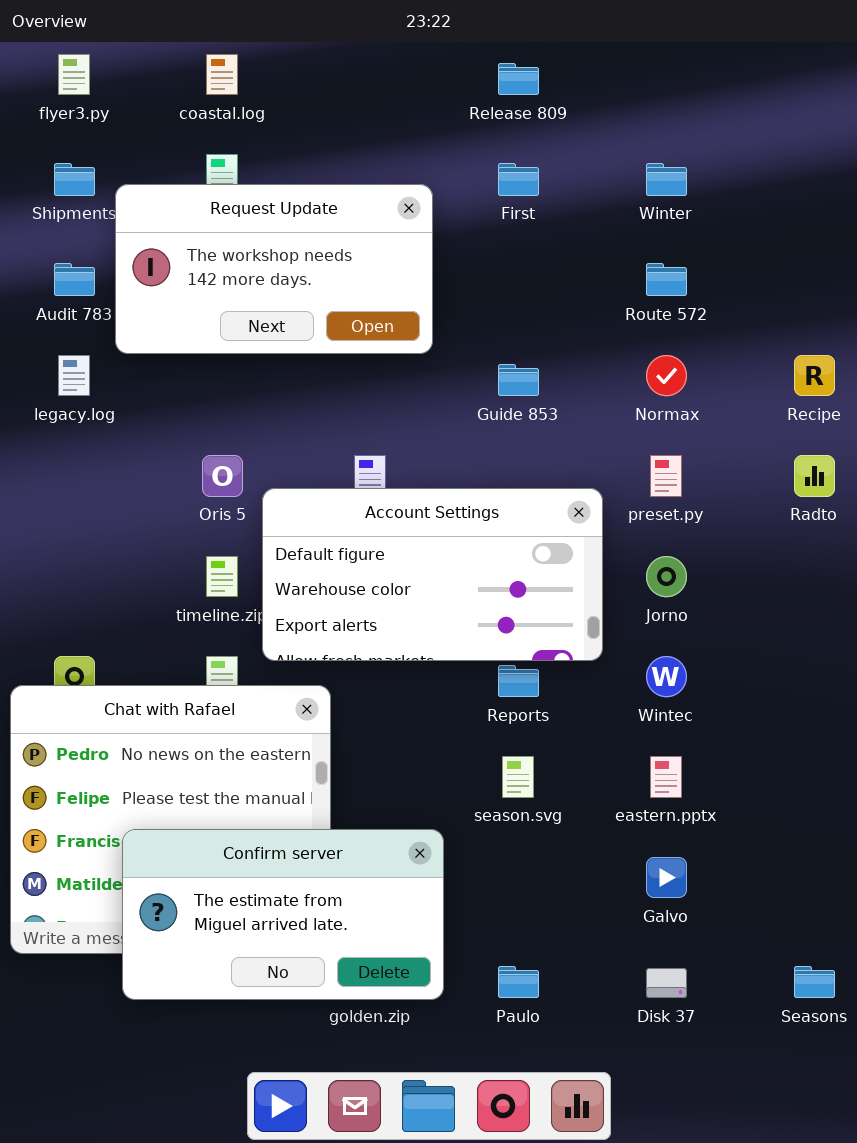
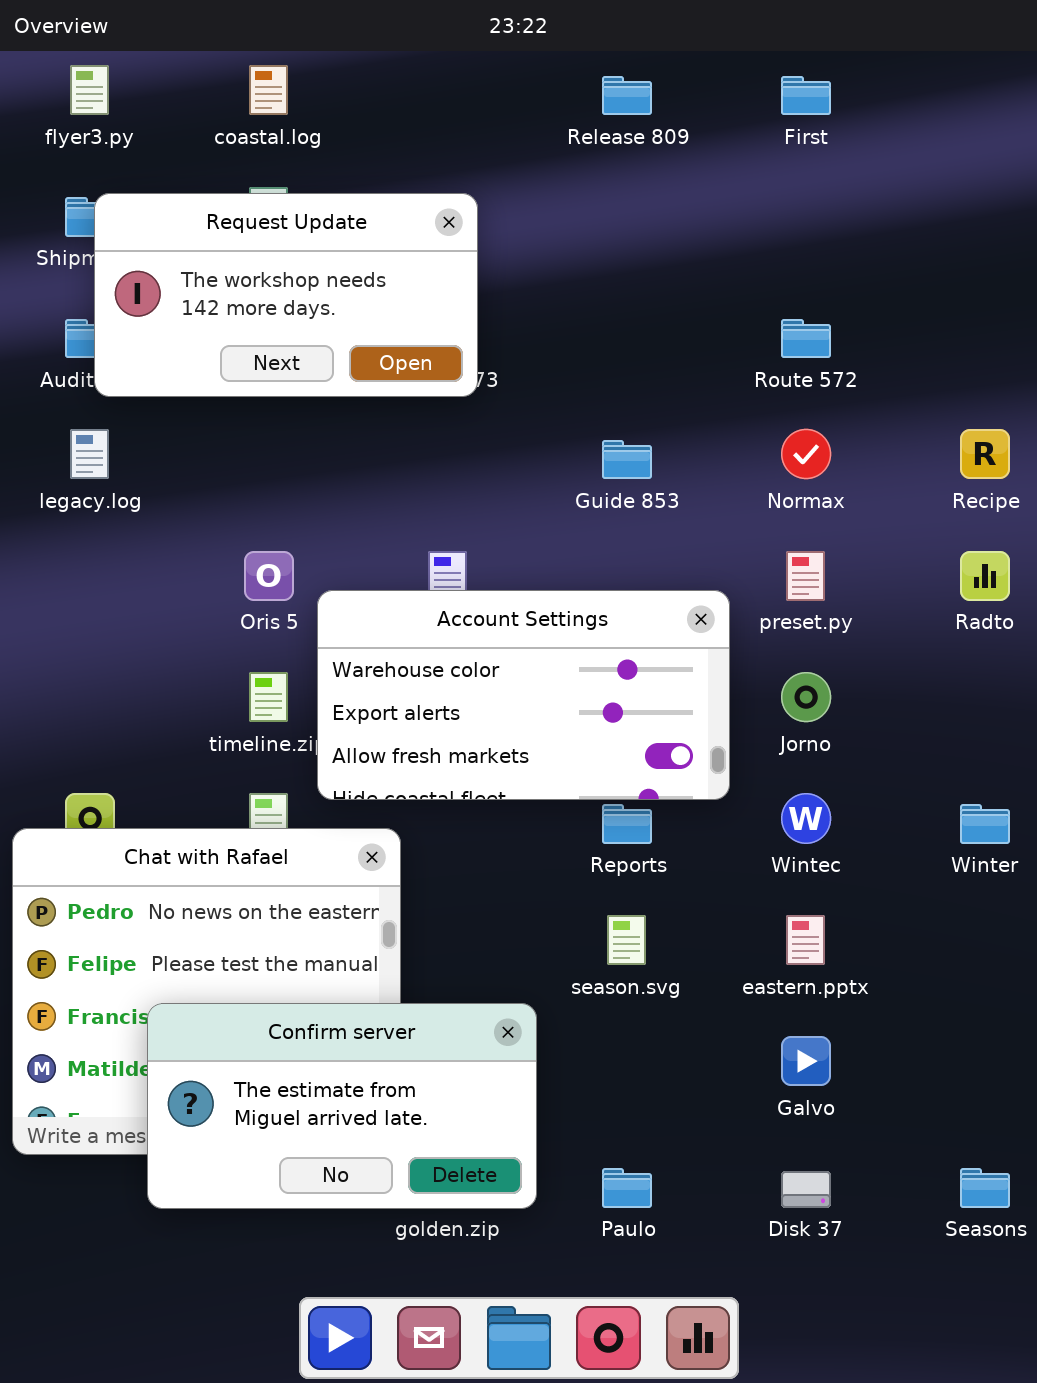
First: [498,163,539,196] -> [781,76,831,115], moved
Winter: [646,163,687,196] -> [960,804,1010,844], moved
Request Update: [115,184,433,354] -> [94,193,478,397], moved
Account Settings: [262,488,603,661] -> [317,590,730,800], scrolled down 1 row

